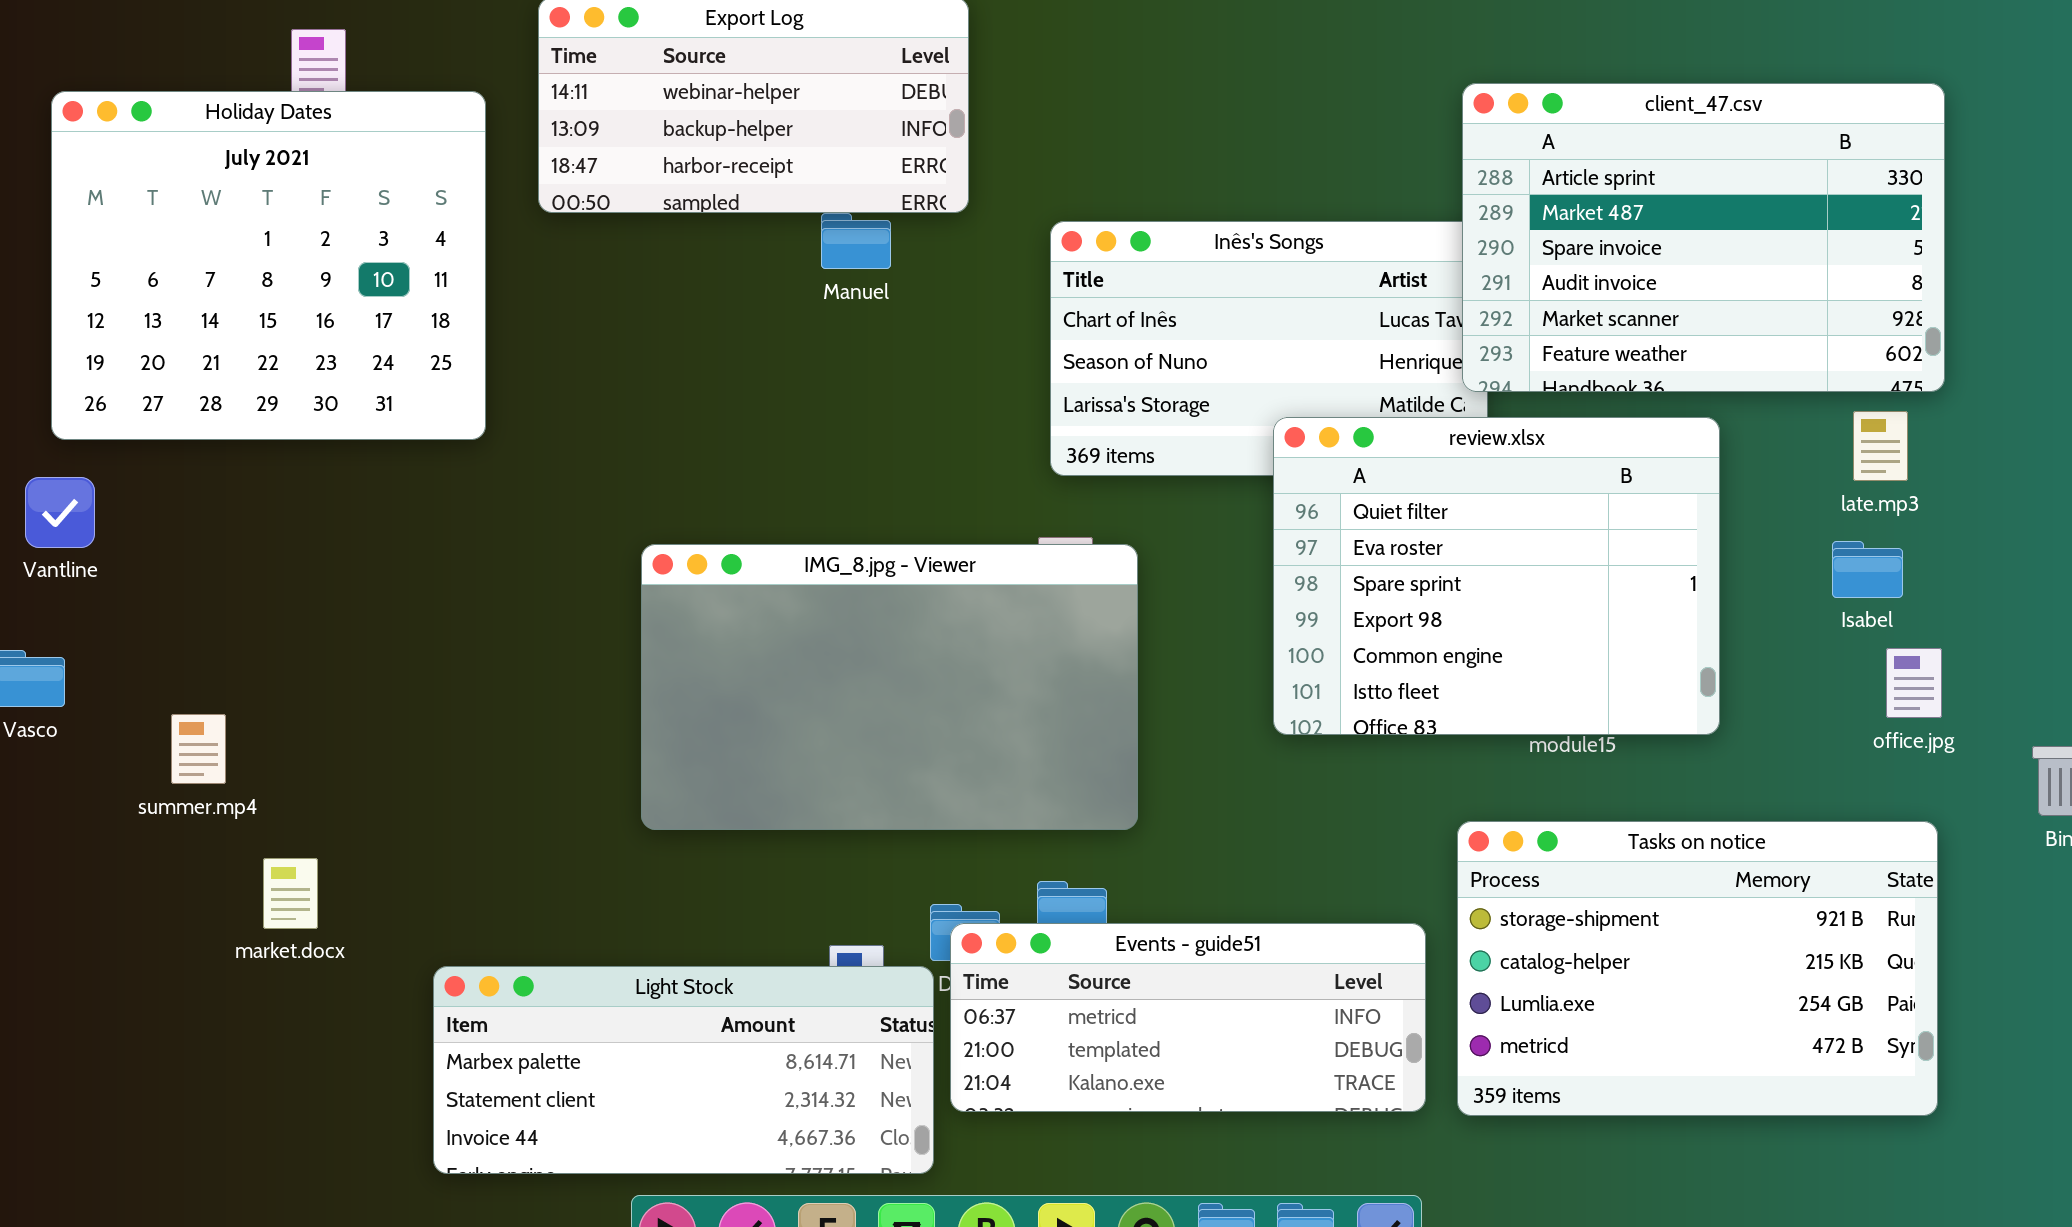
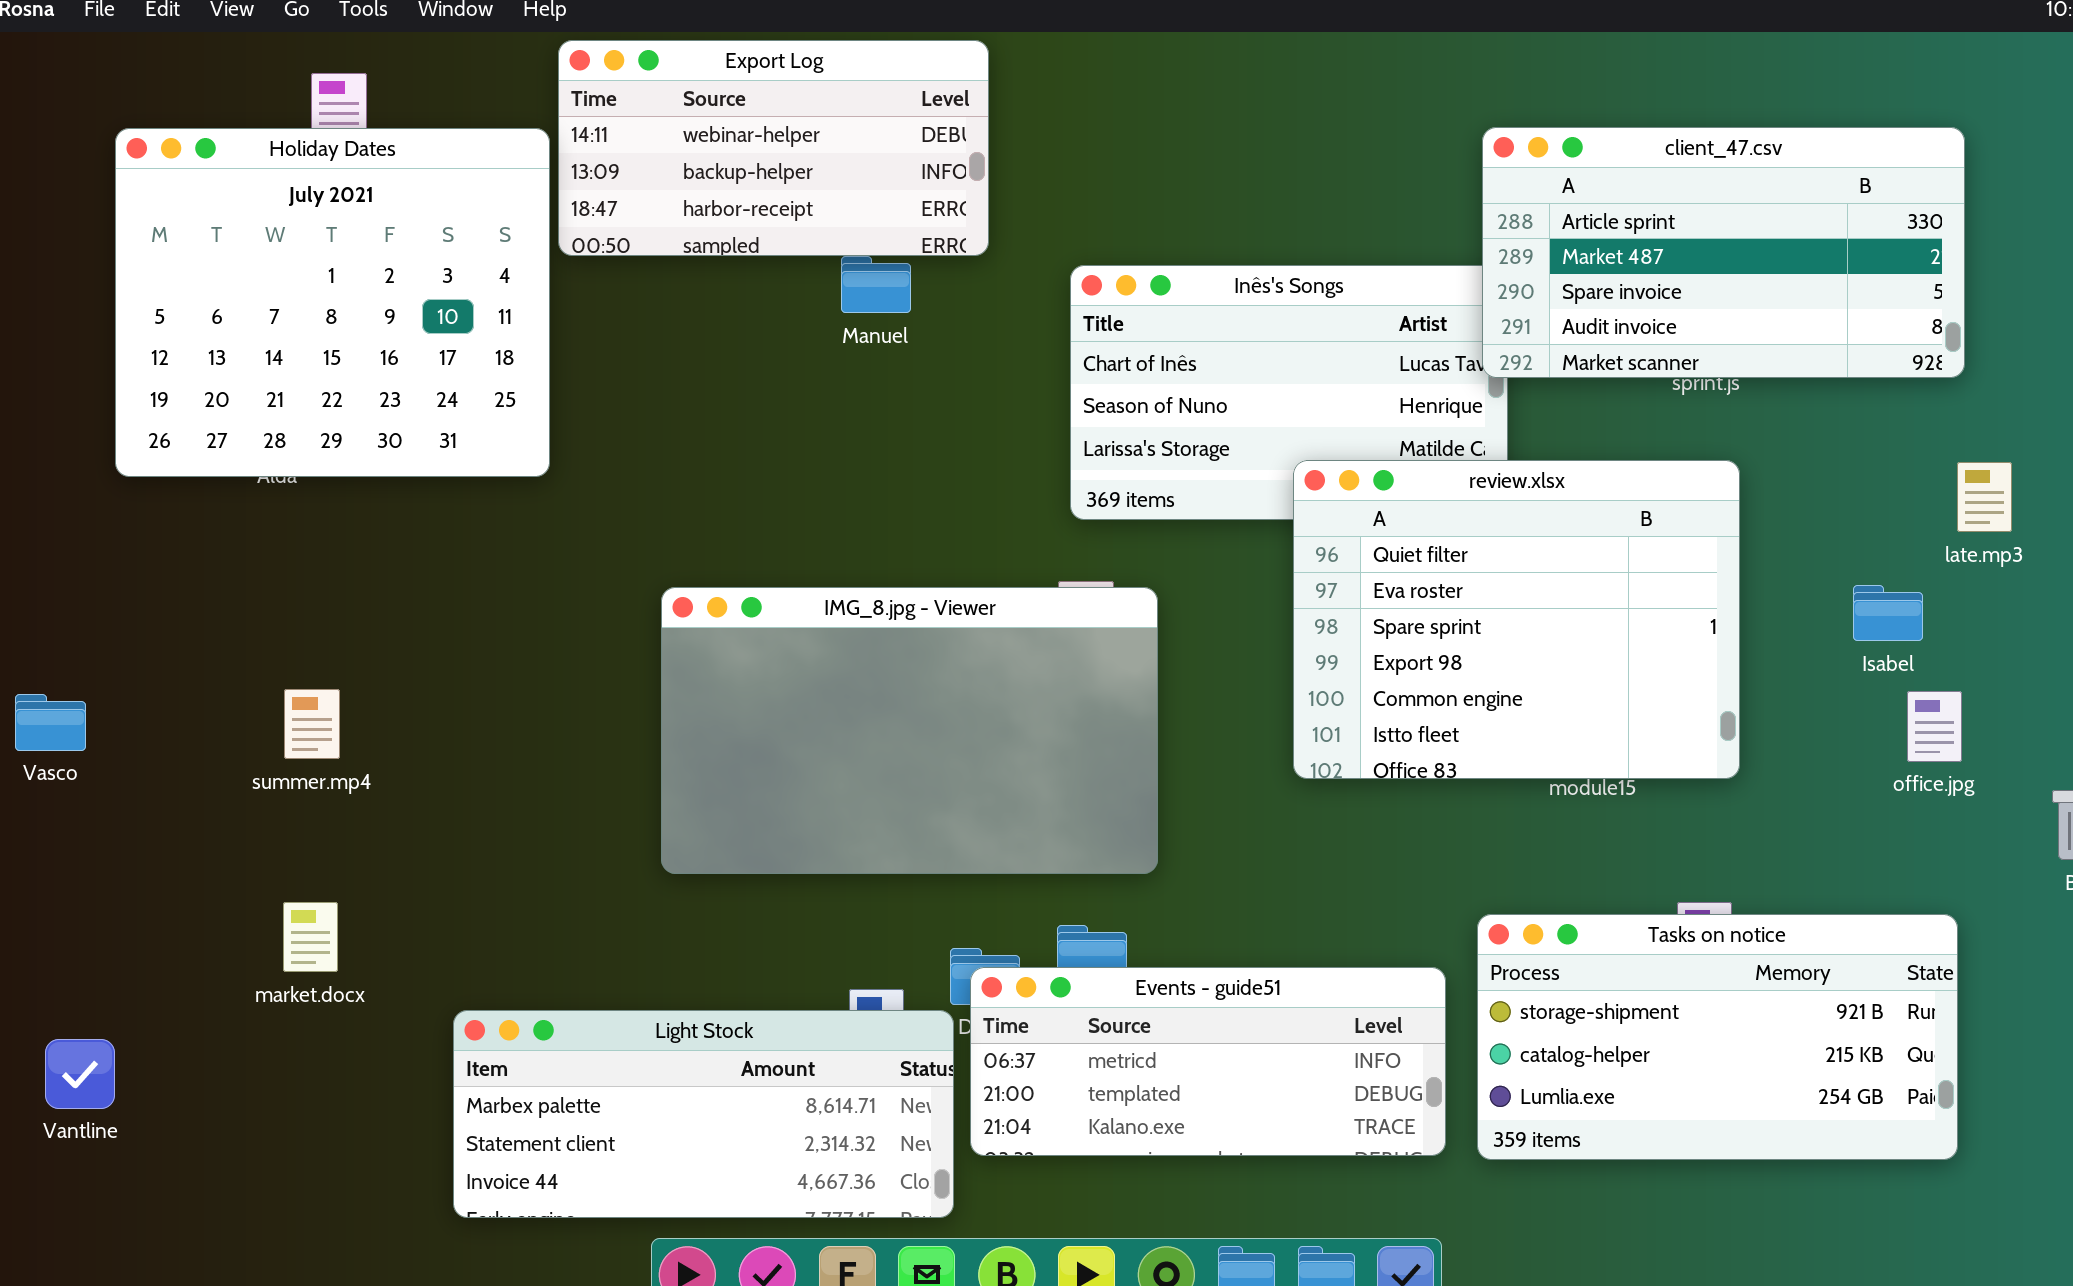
client_47.csv: [1462,83,1945,392] -> [1482,127,1965,378], resized
Holiday Dates: [51,91,486,440] -> [115,128,550,477], moved
late.mp3: [1853,411,1908,481] -> [1957,462,2012,532], moved
Vantline: [25,477,95,548] -> [45,1039,115,1109], moved
summer.mp4: [171,714,226,784] -> [284,689,340,759], moved
Tasks on notice: [1457,821,1938,1116] -> [1477,914,1958,1160], resized

